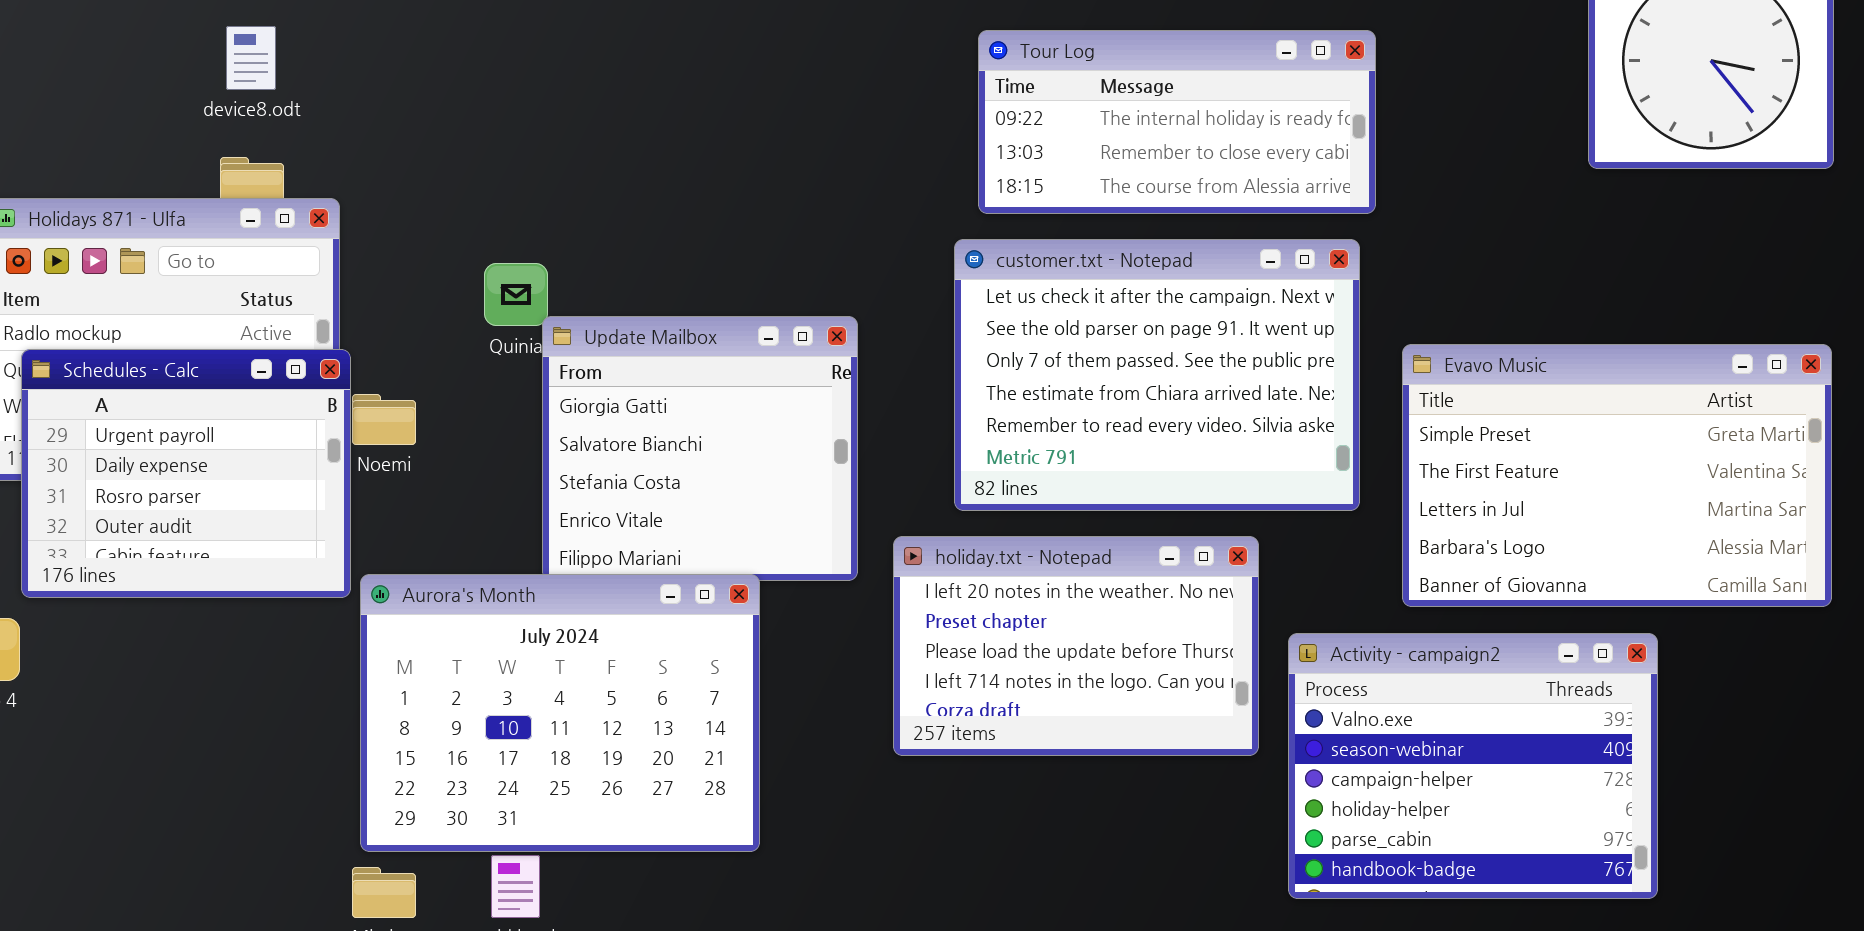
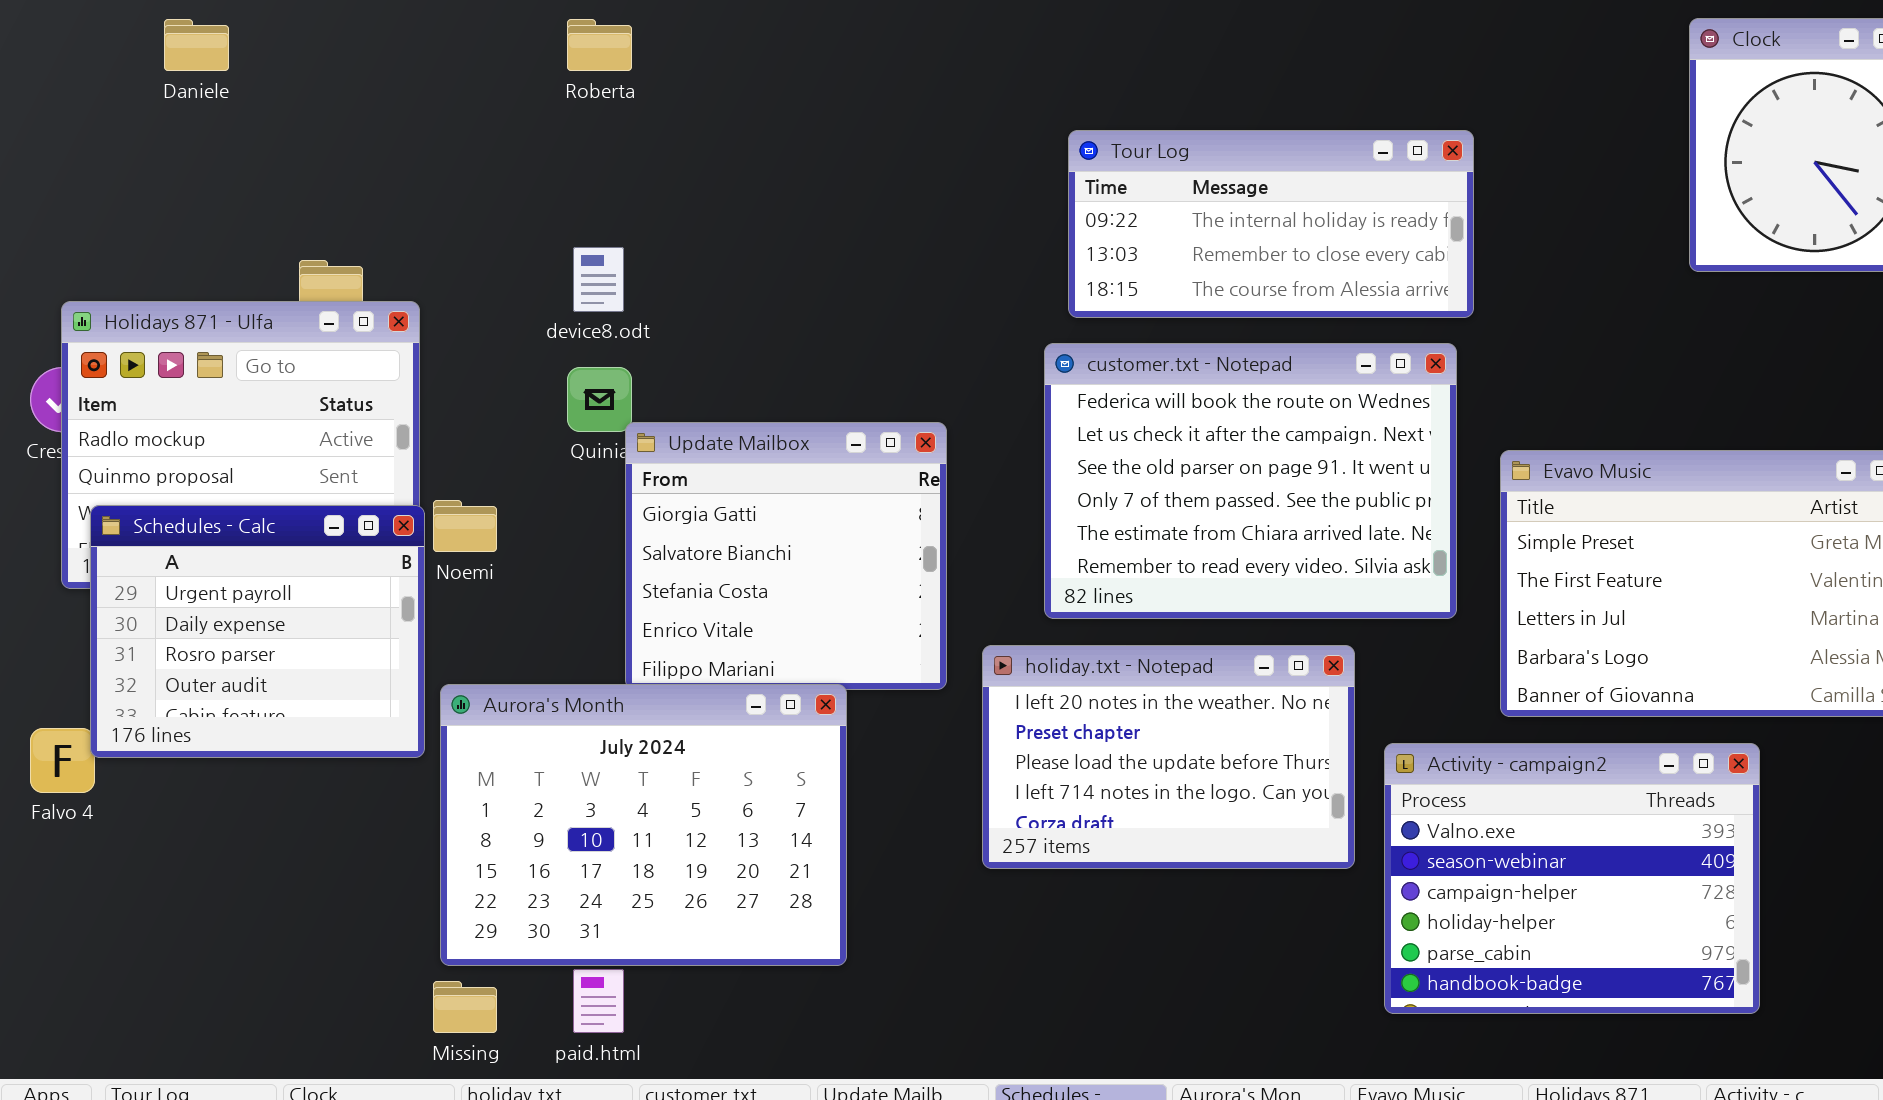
device8.odt: [226,26,276,90] -> [573,247,624,312], moved
customer.txt - Notepad: [954,239,1360,511] -> [1044,343,1457,619], scrolled up 1 row
Schedules - Calc: [21,349,351,598] -> [90,505,425,758], moved

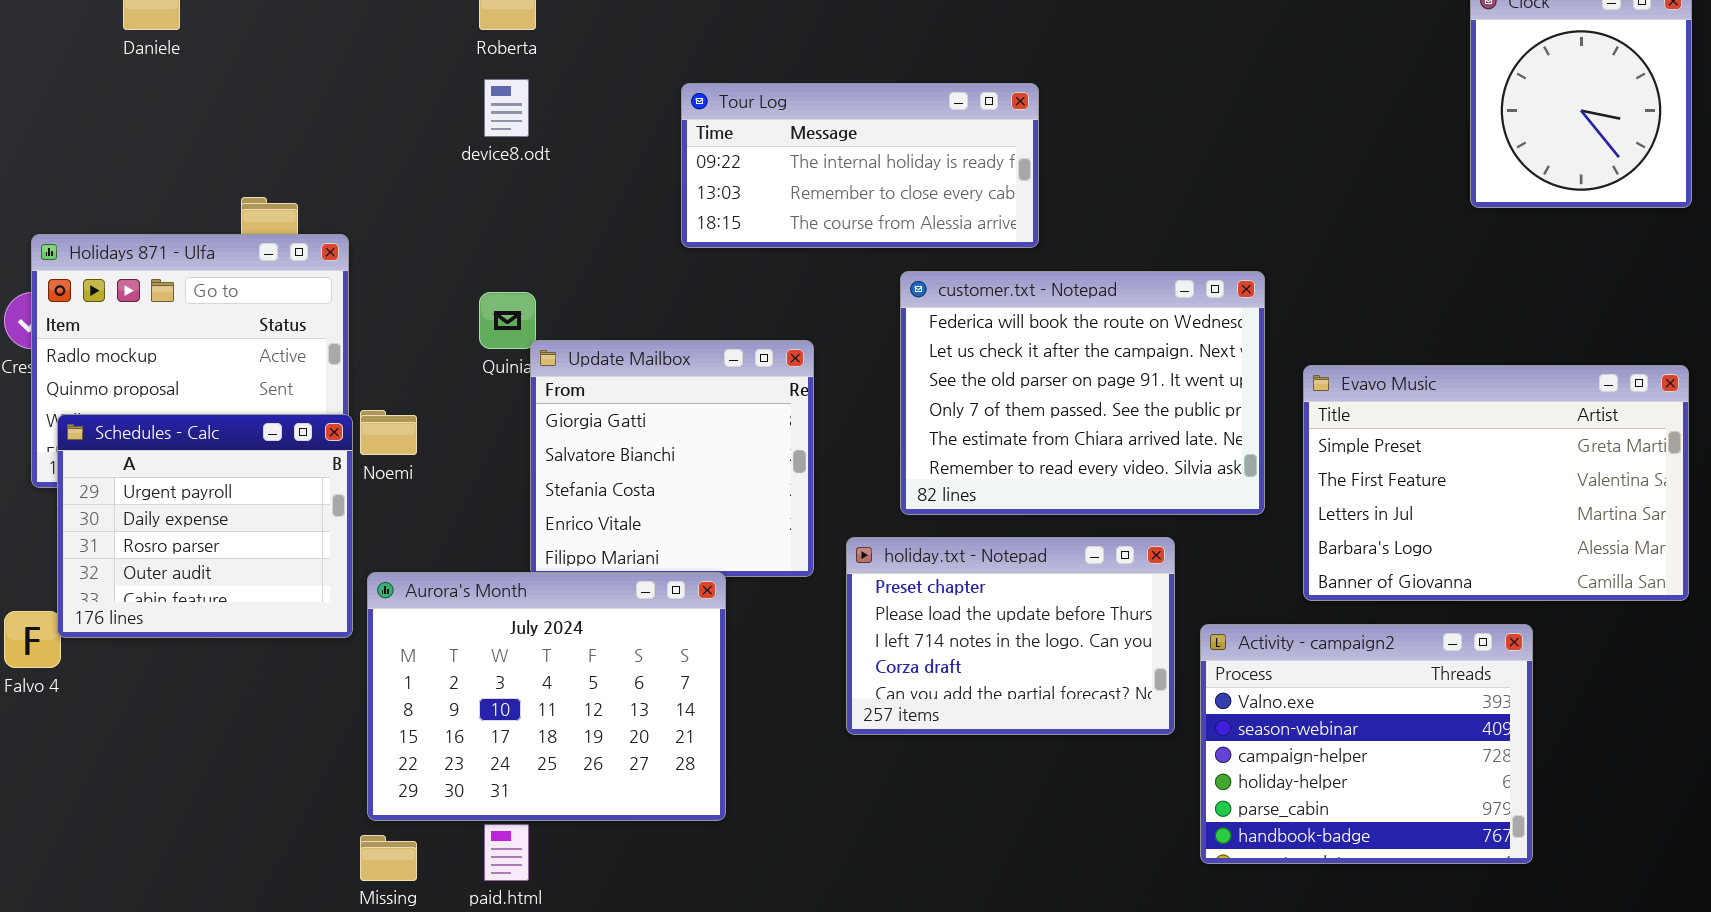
Tour Log: [1068,130,1474,318] -> [681,83,1039,248], moved
device8.odt: [573,247,624,312] -> [484,79,529,137], moved
holiday.txt - Notepad: [982,645,1355,869] -> [846,537,1175,735], scrolled down 1 row

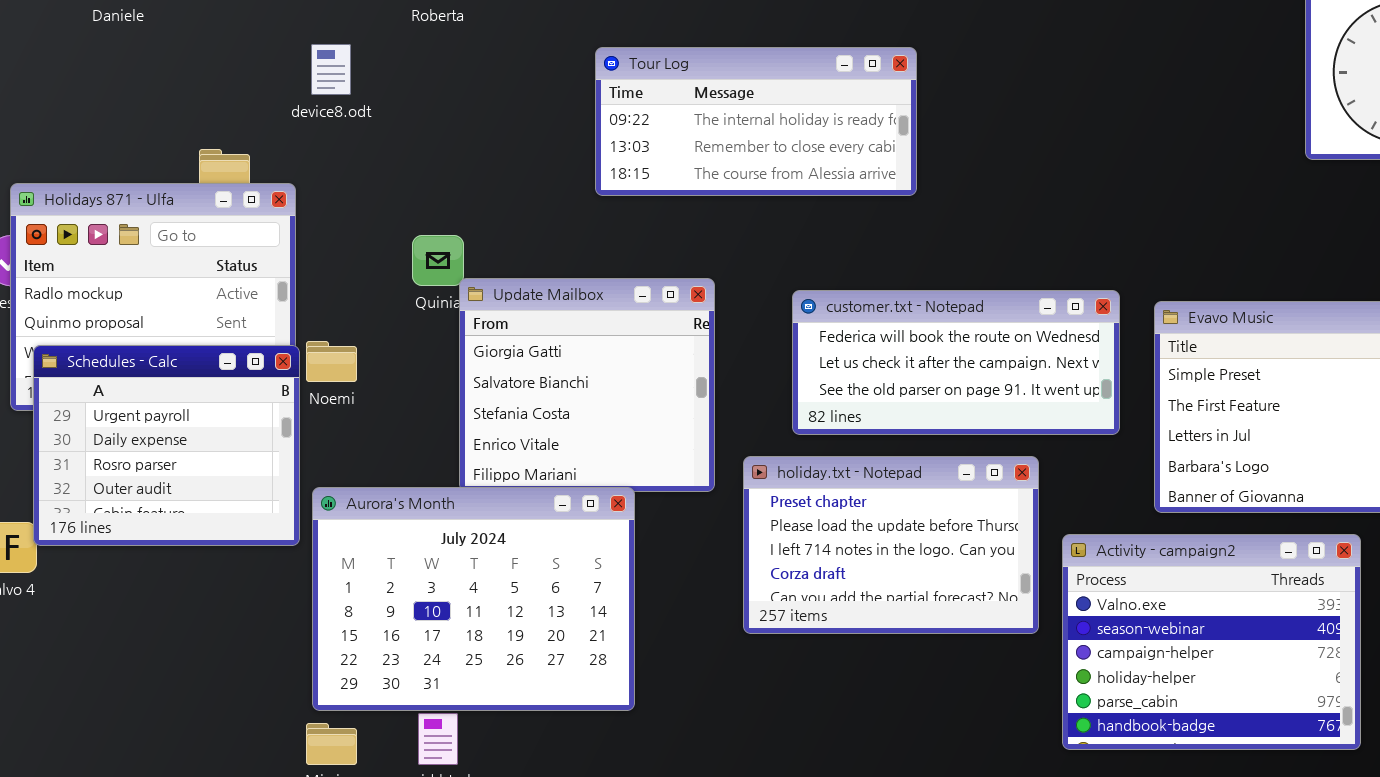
device8.odt: [484,79,529,137] -> [311,44,351,95], moved
customer.txt - Notepad: [900,271,1265,515] -> [792,290,1120,435], resized

